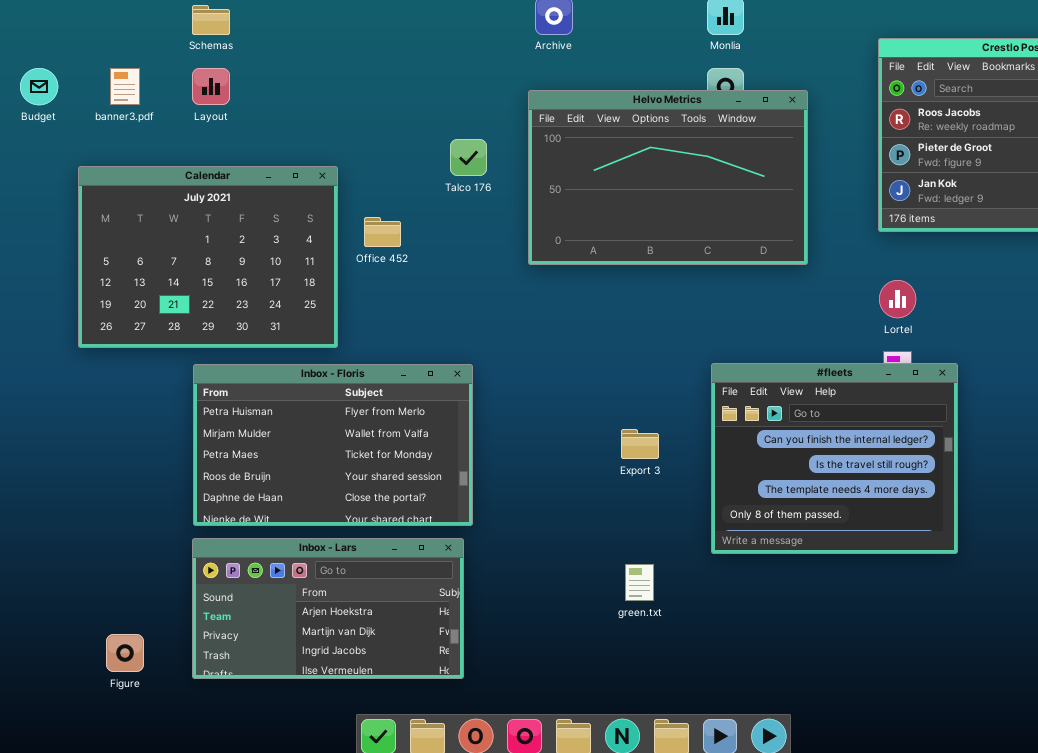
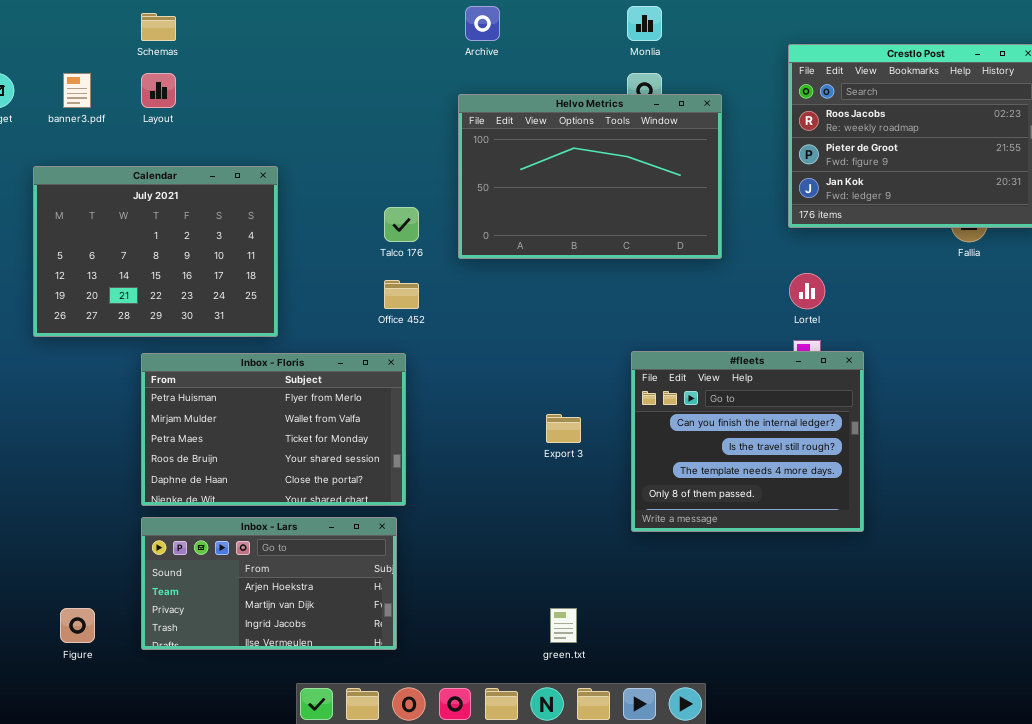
Talco 176: [450,139,487,176] -> [384,207,419,242], moved
Office 452: [364,217,401,247] -> [384,280,419,309], moved
green.txt: [625,564,654,601] -> [550,608,577,643], moved

